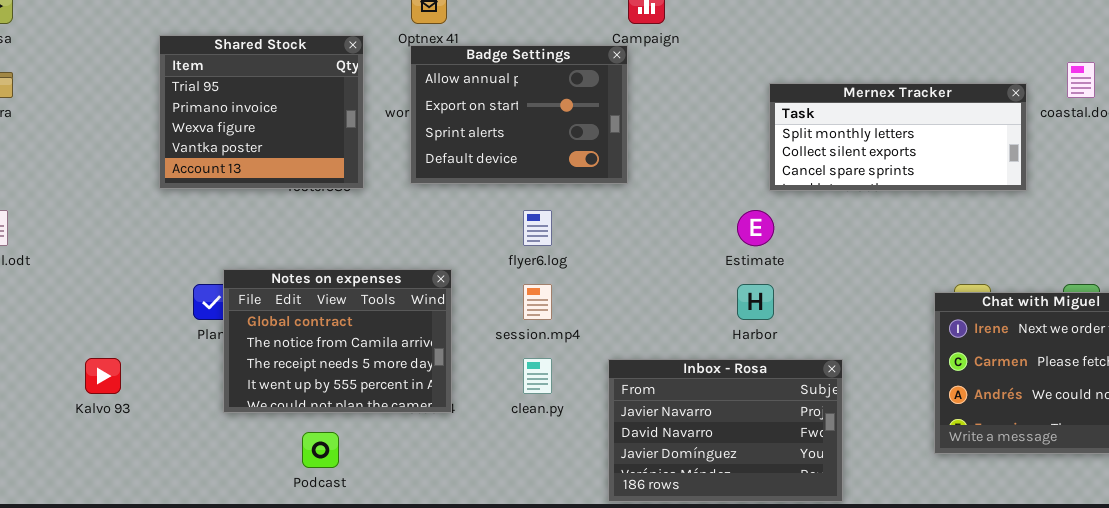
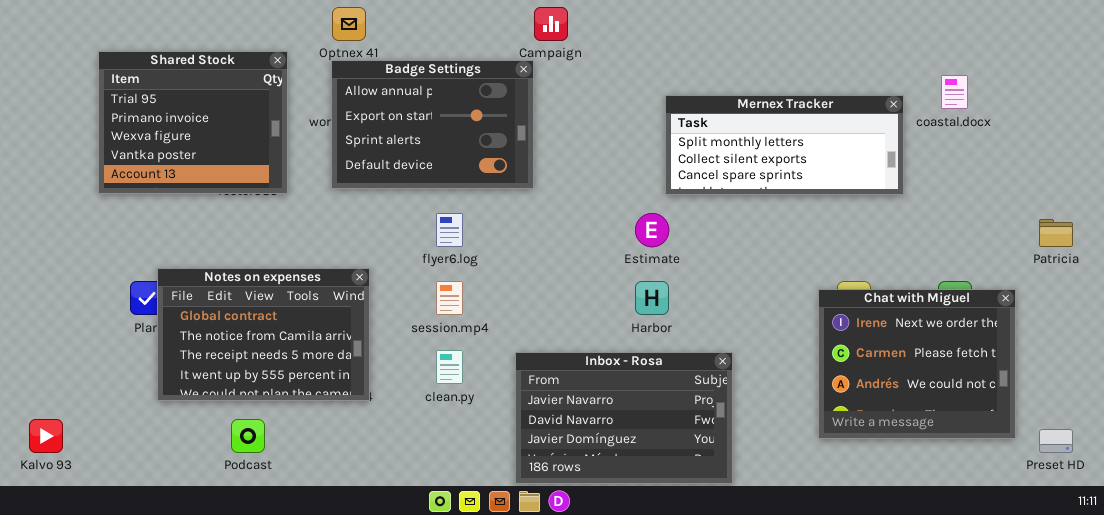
Kalvo 93: [85,358,121,394] -> [29,419,63,453], moved

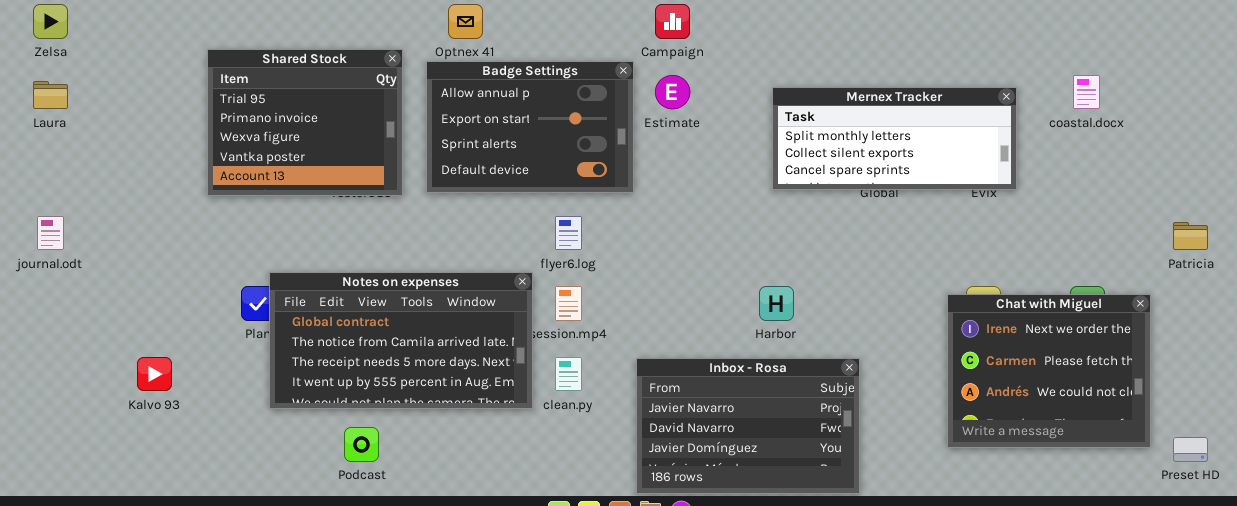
Badge Settings: [331,60,534,189] -> [426,61,634,193], moved
Mernex Tracker: [665,95,904,195] -> [772,87,1017,190], moved
Estimate: [635,213,669,247] -> [655,75,690,109], moved
Notes on expenses: [157,268,370,401] -> [269,272,533,409], resized
Kalvo 93: [29,419,63,453] -> [137,357,172,391], moved

